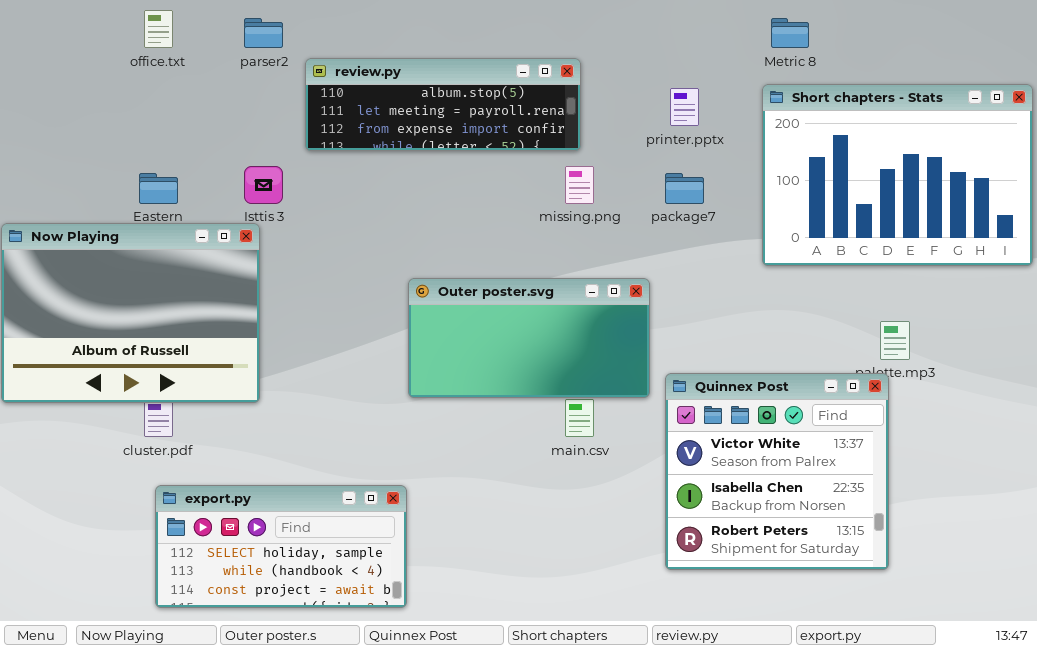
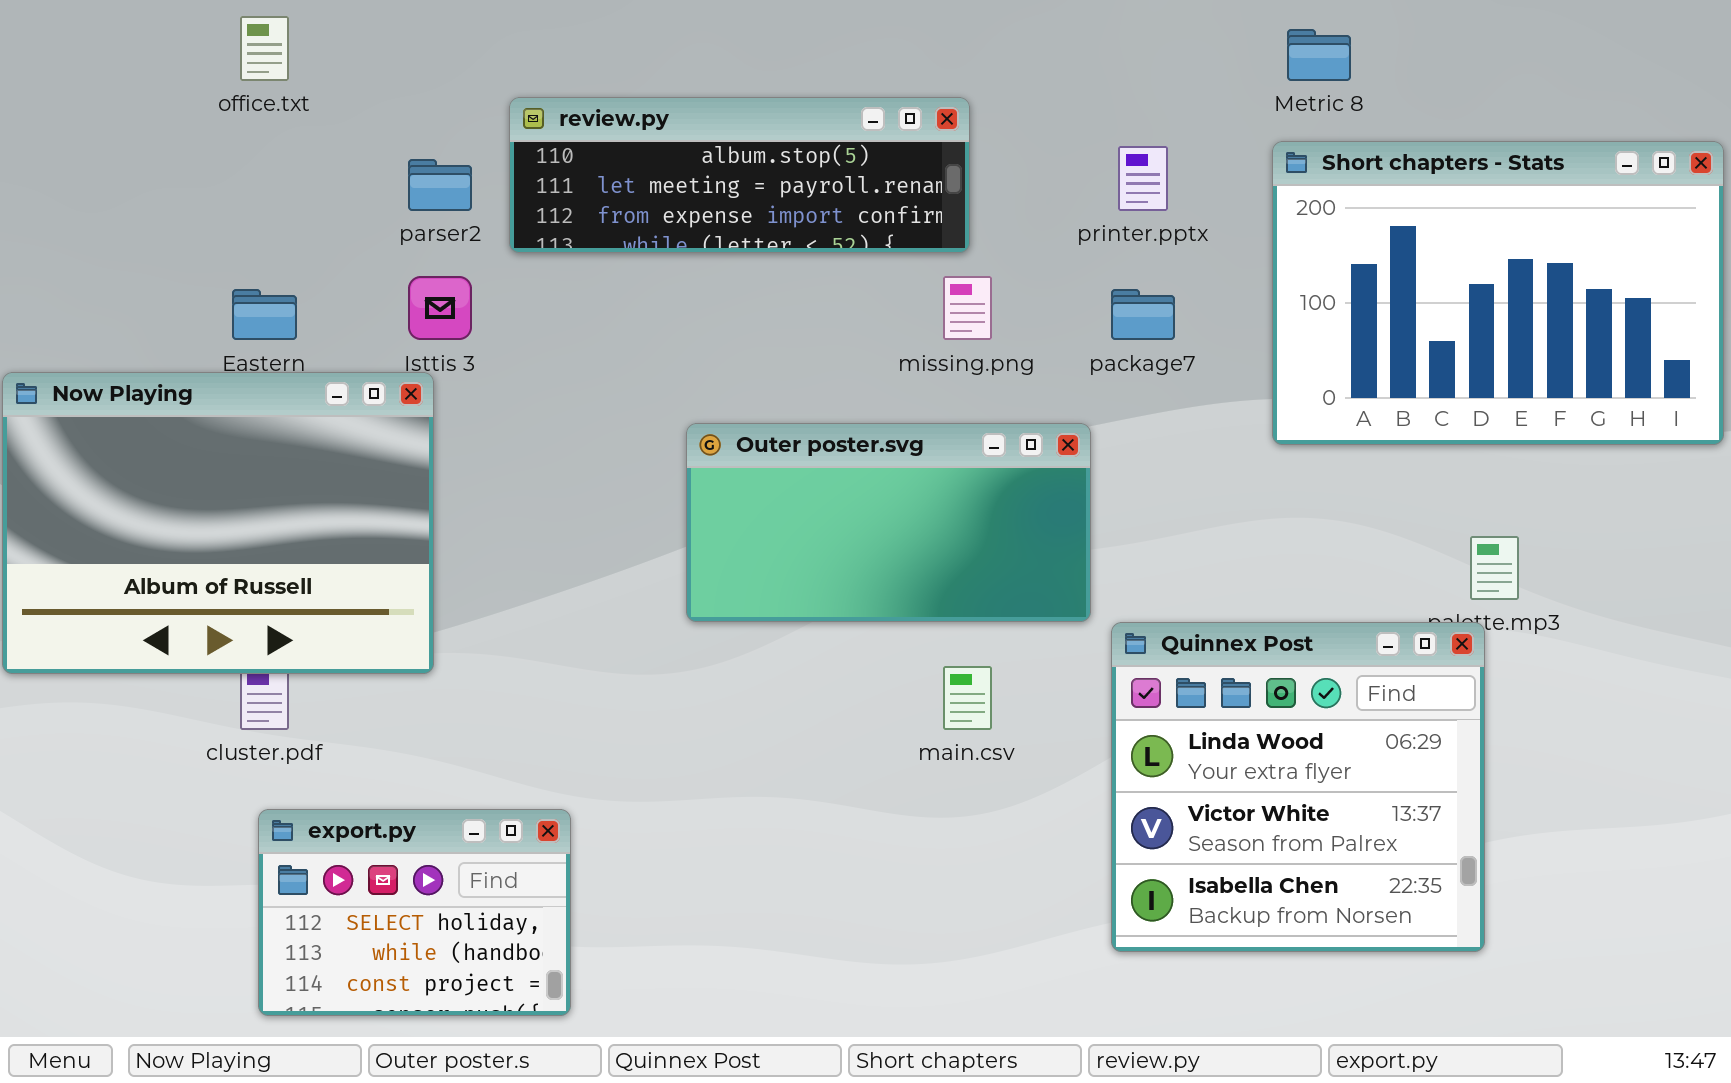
parser2: [244,18,283,48] -> [408,159,472,211], moved
Outer poster.svg: [408,278,650,398] -> [686,423,1091,622], moved
Quinnex Post: [665,373,889,570] -> [1111,622,1485,952], scrolled up 1 row
export.py: [155,485,407,608] -> [258,809,571,1016], resized

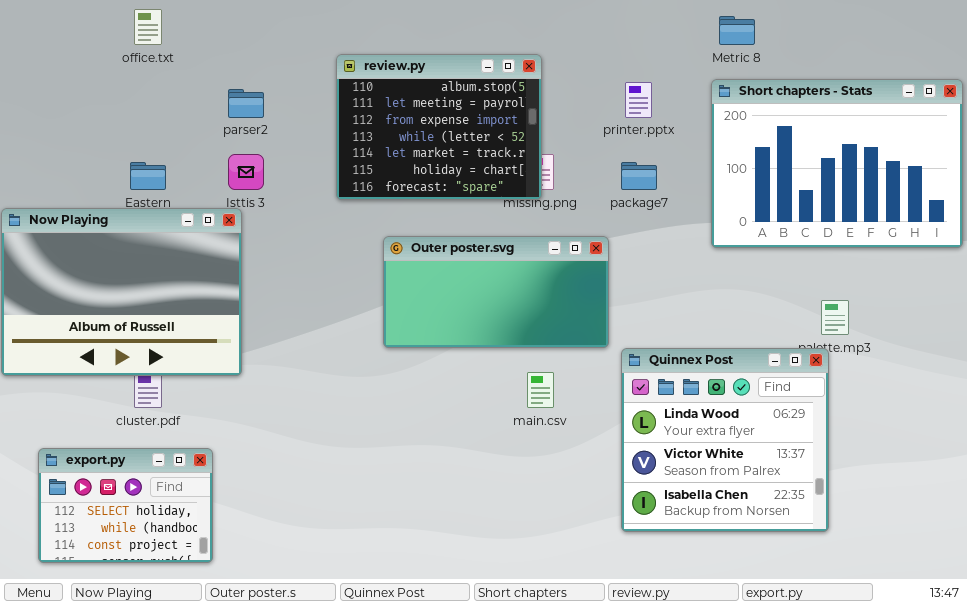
review.py: [509,97,970,253] -> [336,54,542,200], resized
export.py: [258,809,571,1016] -> [38,448,213,563], moved

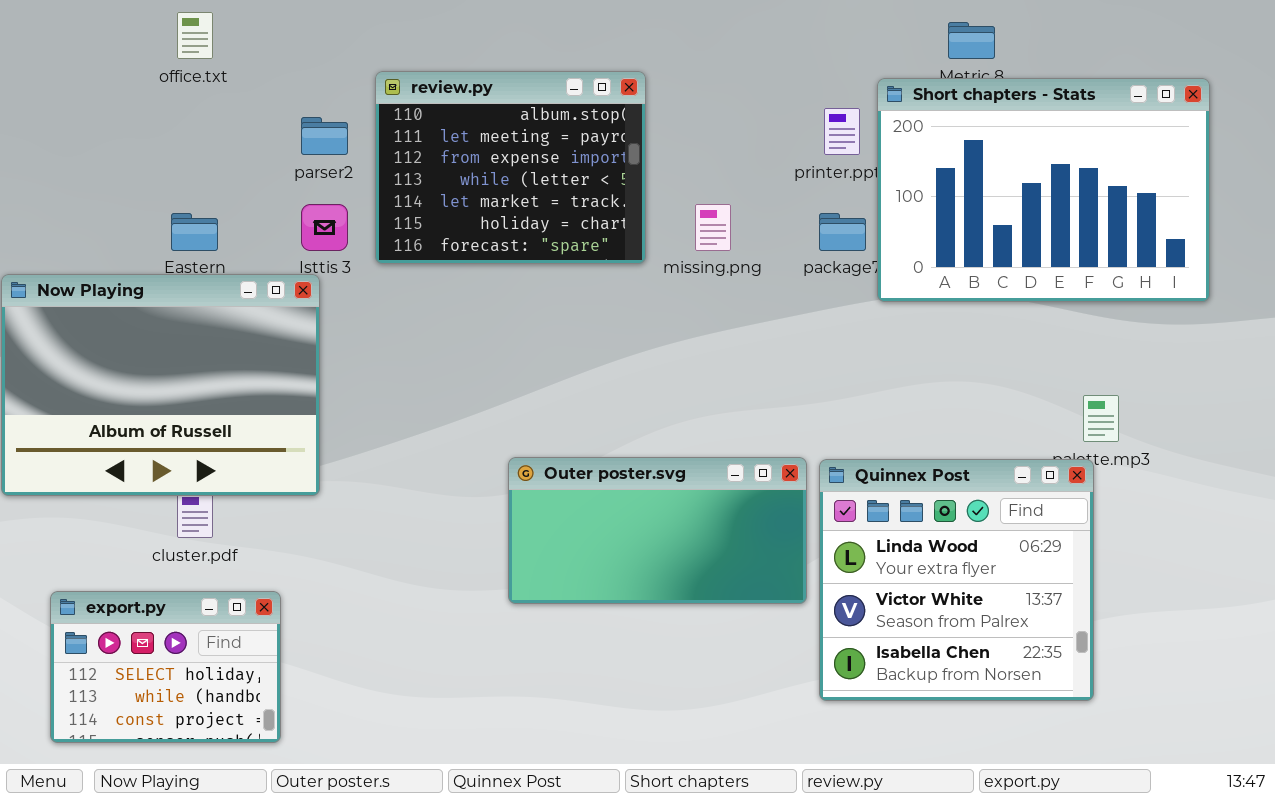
review.py: [336,54,542,200] -> [375,71,646,264], moved
Short chapters - Stats: [711,79,963,248] -> [877,78,1210,302], moved
Outer poster.svg: [383,236,609,348] -> [508,457,807,604], moved

